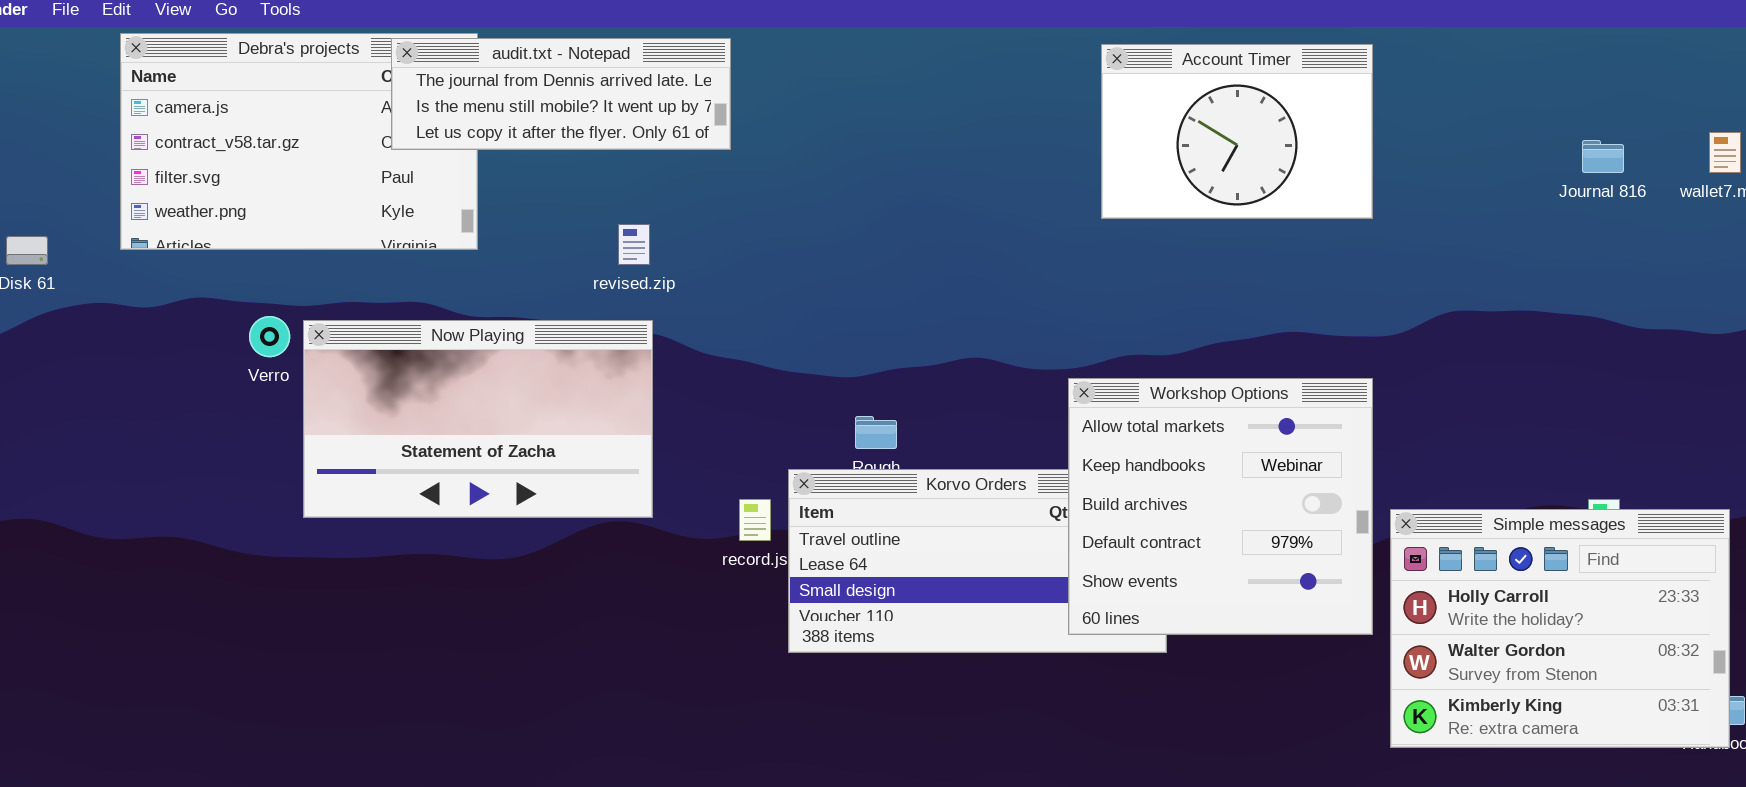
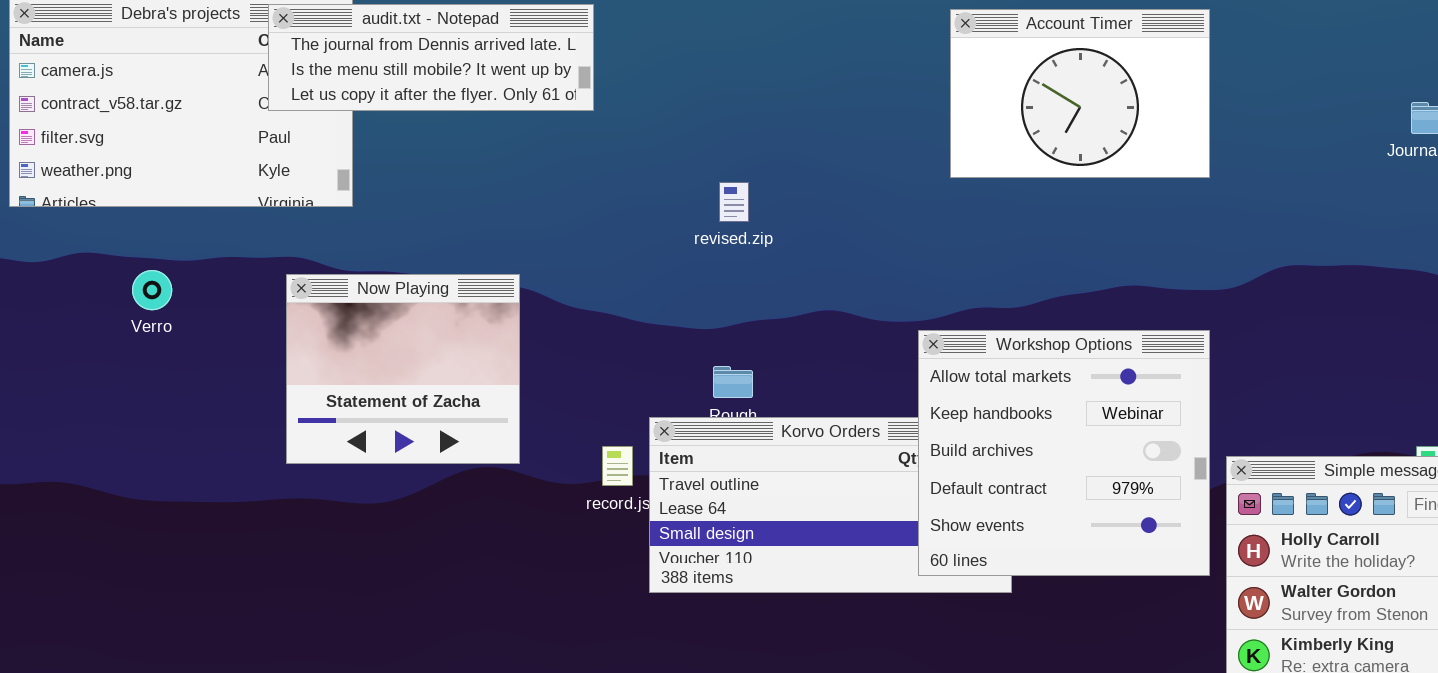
revised.zip: [618,224,650,265] -> [719,182,749,222], moved
Now Playing: [303,320,653,518] -> [286,274,520,464], resized

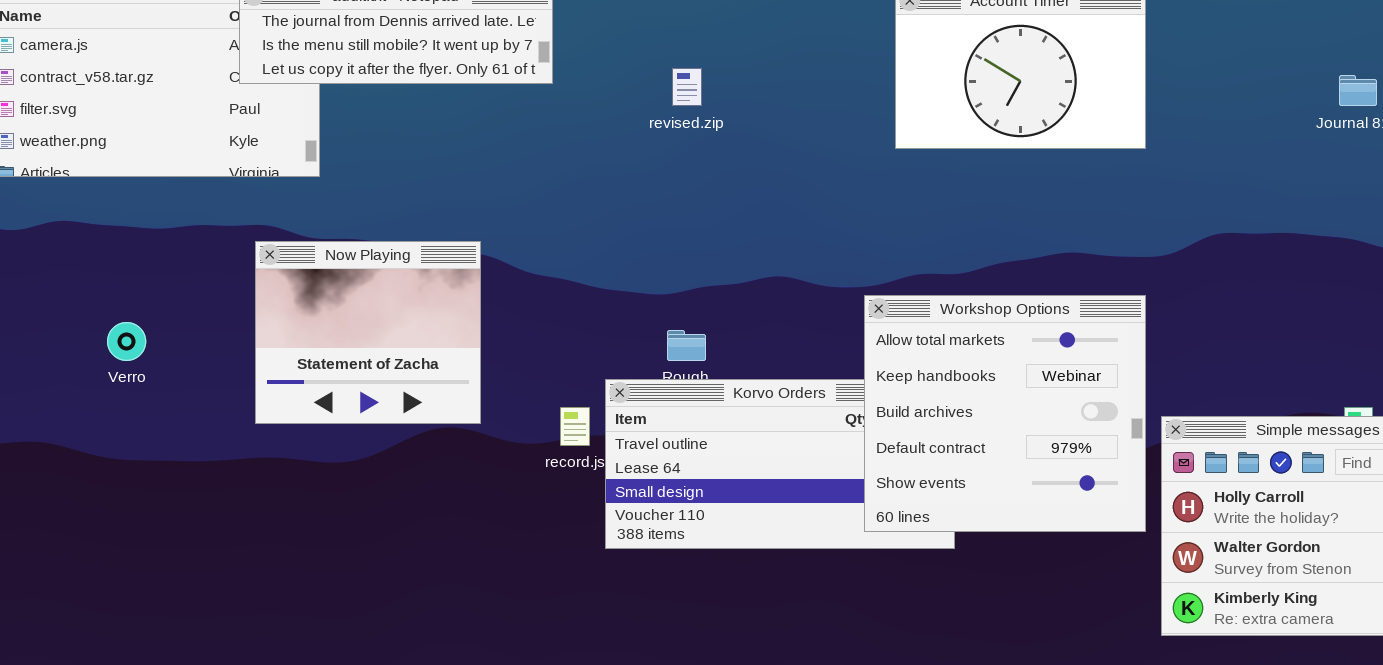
revised.zip: [719,182,749,222] -> [672,68,702,106], moved
Verro: [132,270,172,310] -> [107,322,146,361], moved

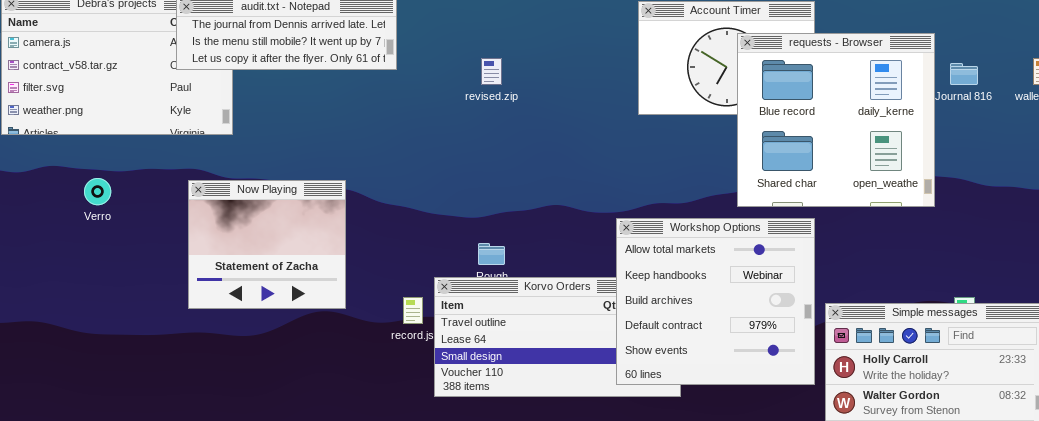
requests - Browser: none -> [737,33,935,207], opened
Verro: [107,322,146,361] -> [84,178,111,205], moved

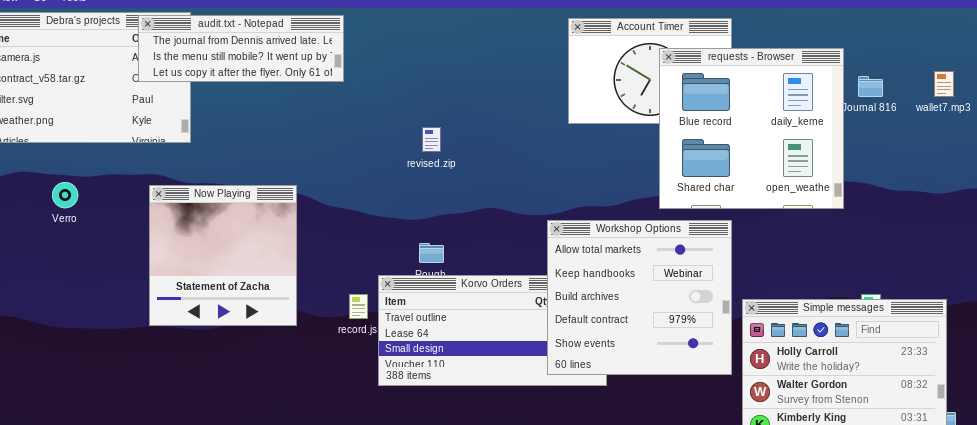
revised.zip: [481,58,502,85] -> [422,127,441,152], moved
Now Playing: [188,180,346,309] -> [149,185,297,326], resized

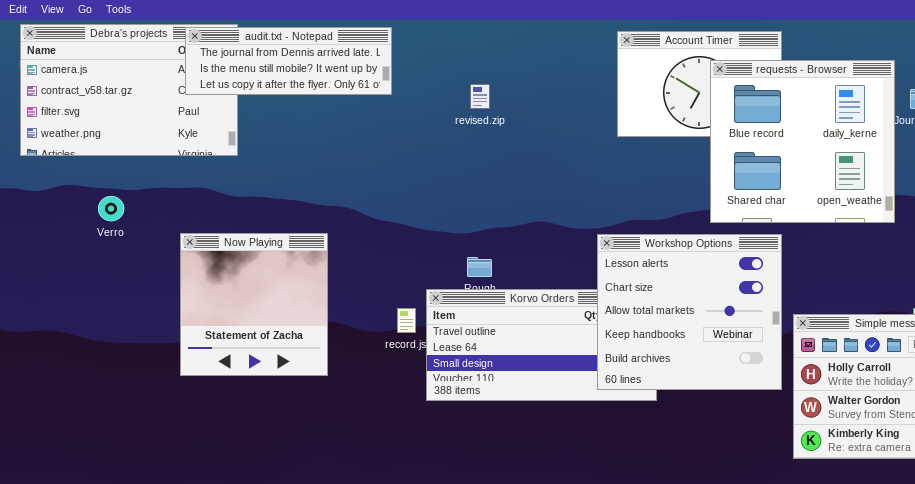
revised.zip: [422,127,441,152] -> [470,84,490,109], moved
Now Playing: [149,185,297,326] -> [180,233,328,376], moved
Workshop Options: [547,220,732,375] -> [597,234,782,390], scrolled up 2 rows

